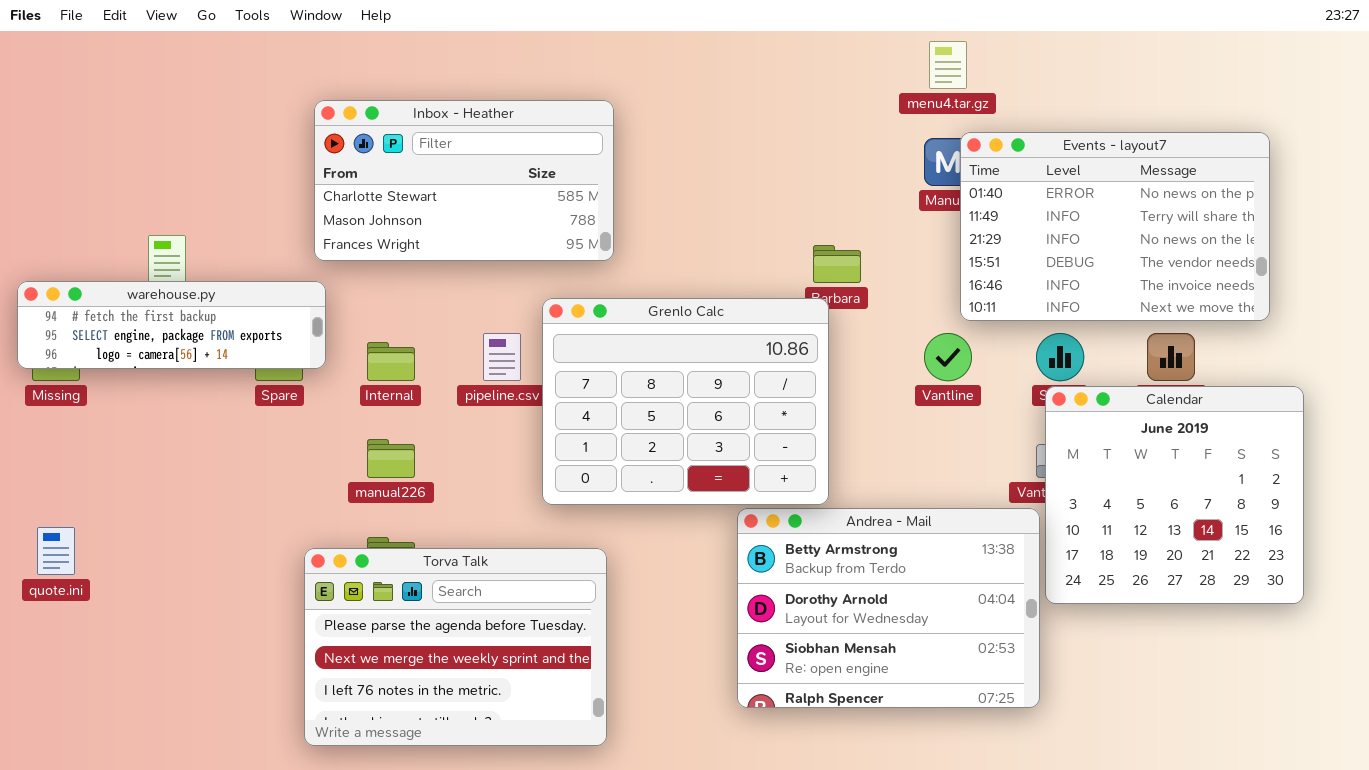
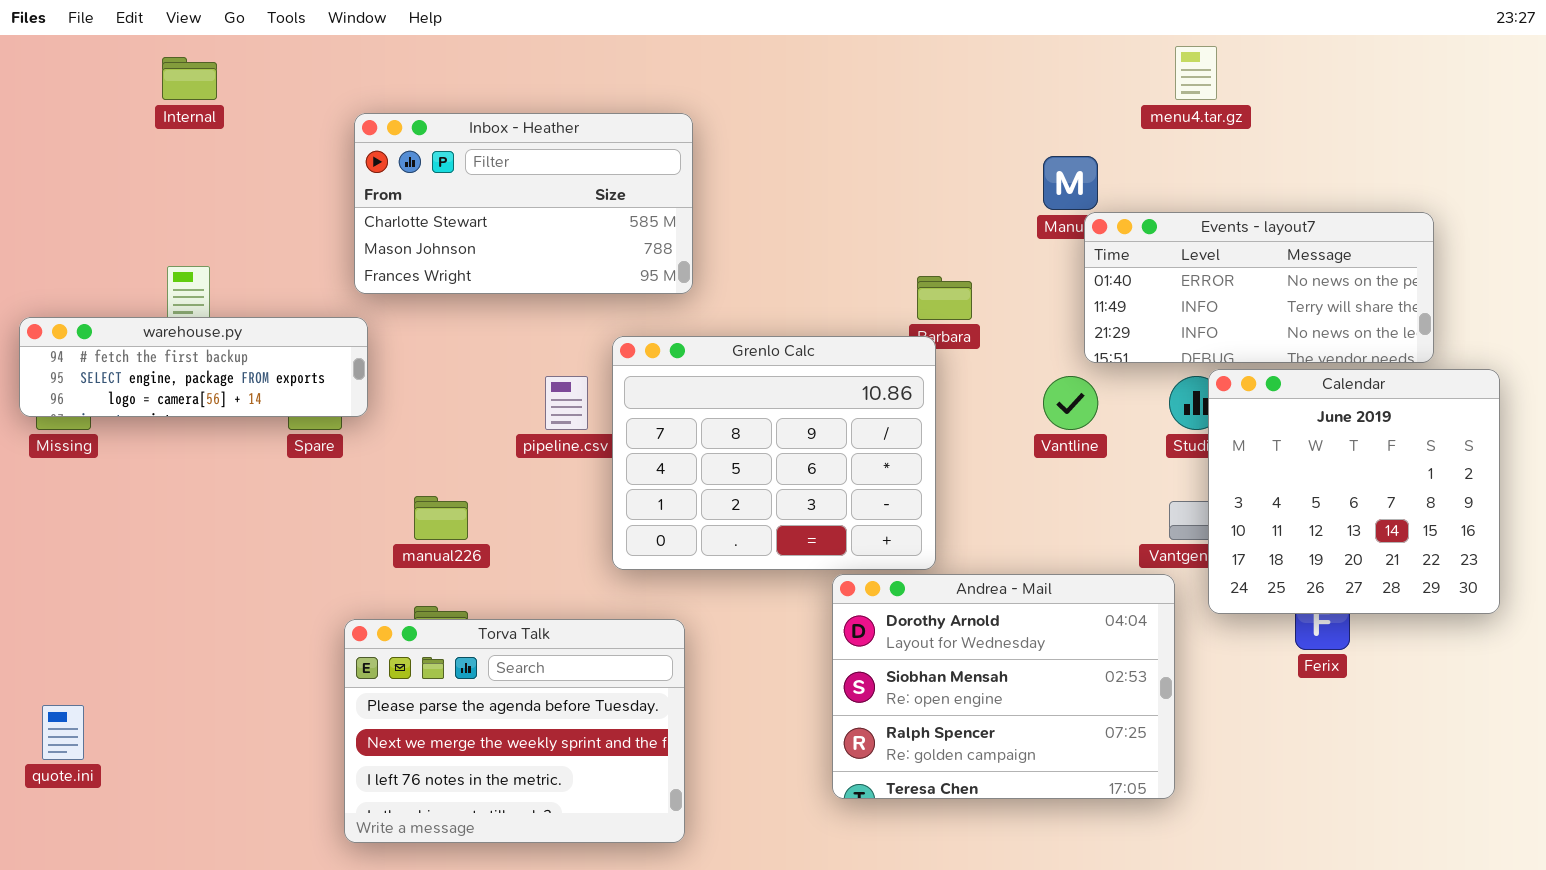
menu4.tar.gz: [929,41,967,89] -> [1175,46,1217,100], moved
Events - layout7: [960,132,1270,321] -> [1084,212,1434,363], resized
Internal: [367,342,415,381] -> [162,57,217,100], moved
Calendar: [1045,386,1304,604] -> [1208,369,1500,614], moved
Andrea - Mail: [737,508,1040,708] -> [832,574,1175,799], scrolled down 1 row
quote.ini: [37,527,75,575] -> [42,705,84,760], moved

